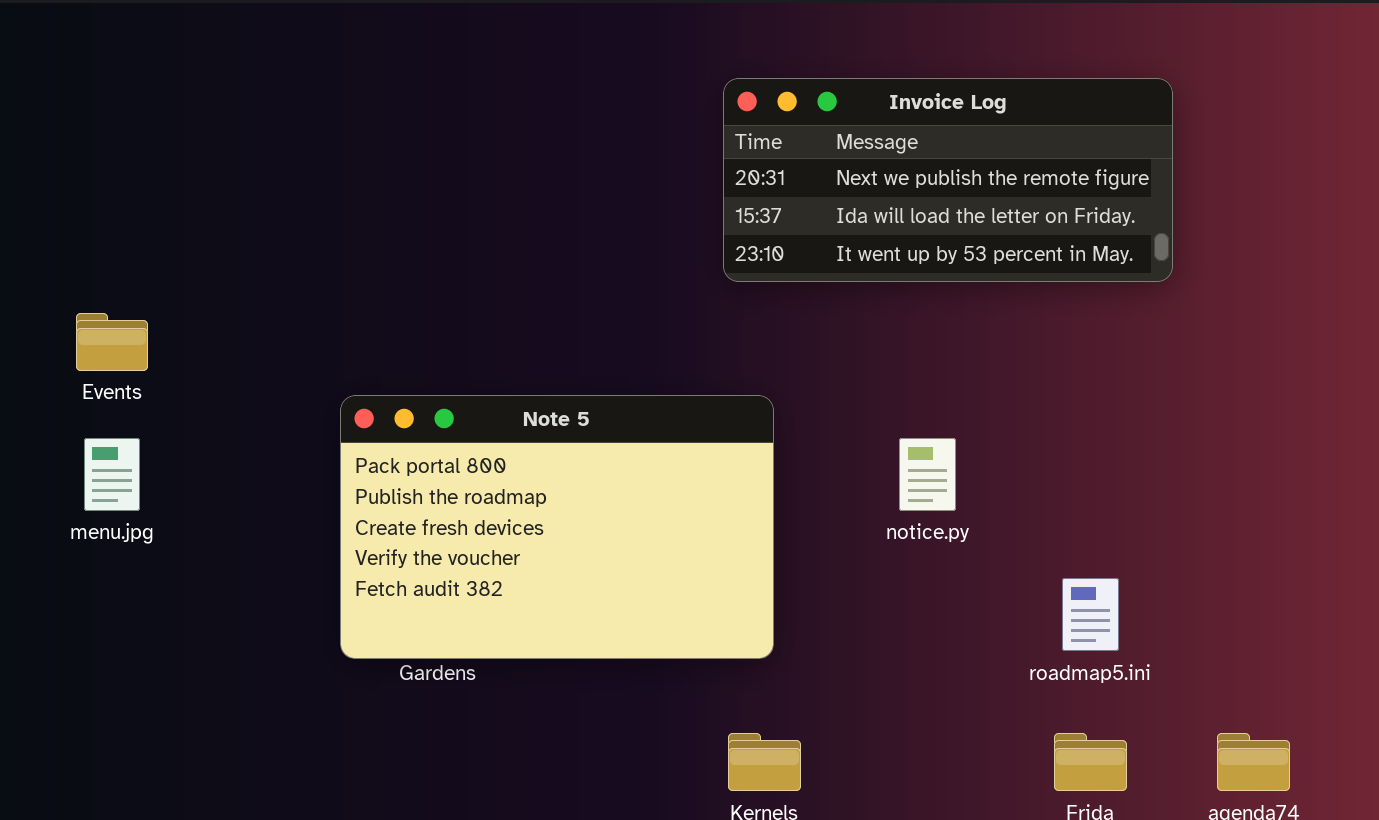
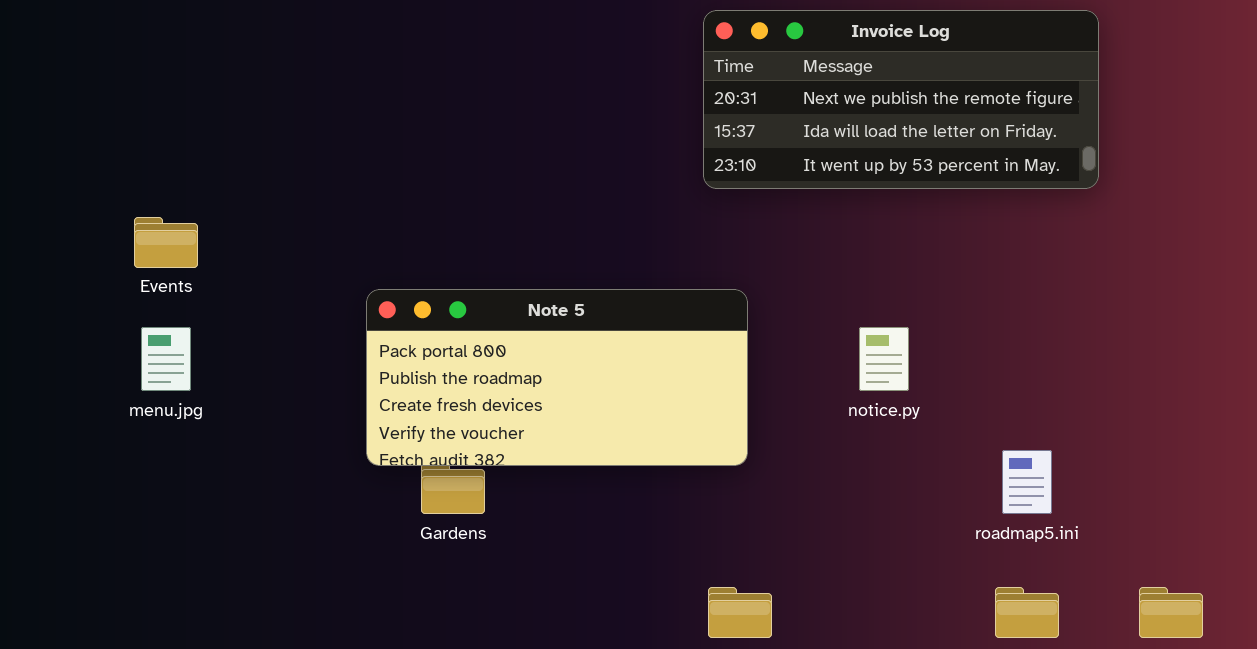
Note 5: [340,395,774,659] -> [366,289,748,466], resized

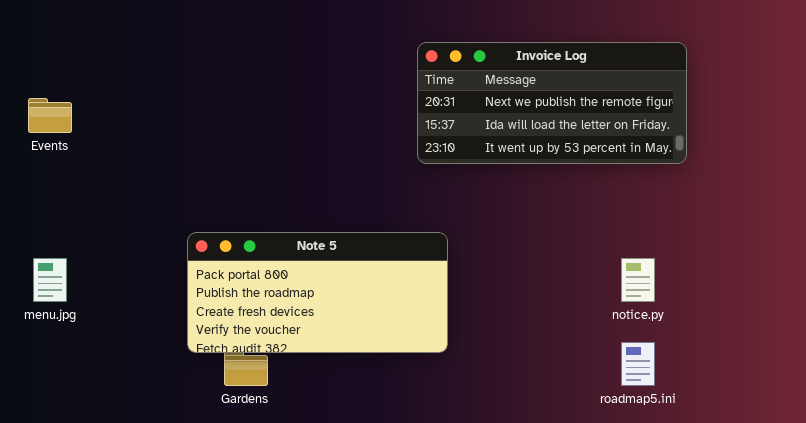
Events: [134,217,198,268] -> [28,98,72,133], moved
notice.py: [859,327,909,391] -> [621,258,655,302], moved

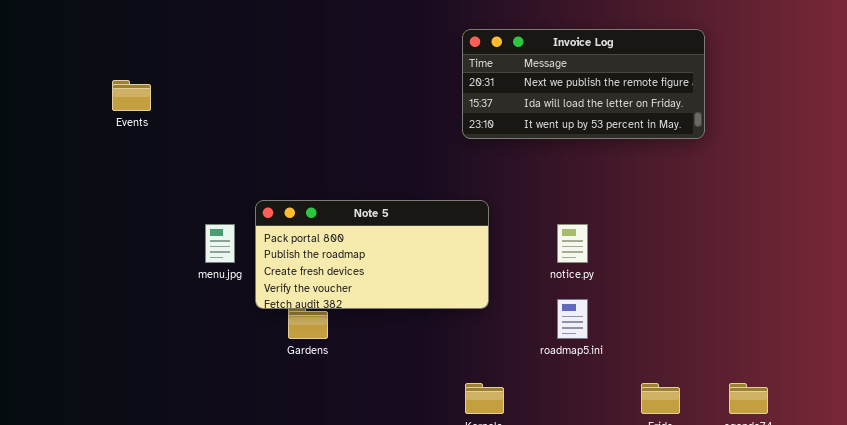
menu.jpg: [33,258,67,302] -> [205,224,235,263], moved
notice.py: [621,258,655,302] -> [557,224,588,263], moved
roadmap5.ini: [621,342,655,386] -> [557,299,588,339], moved

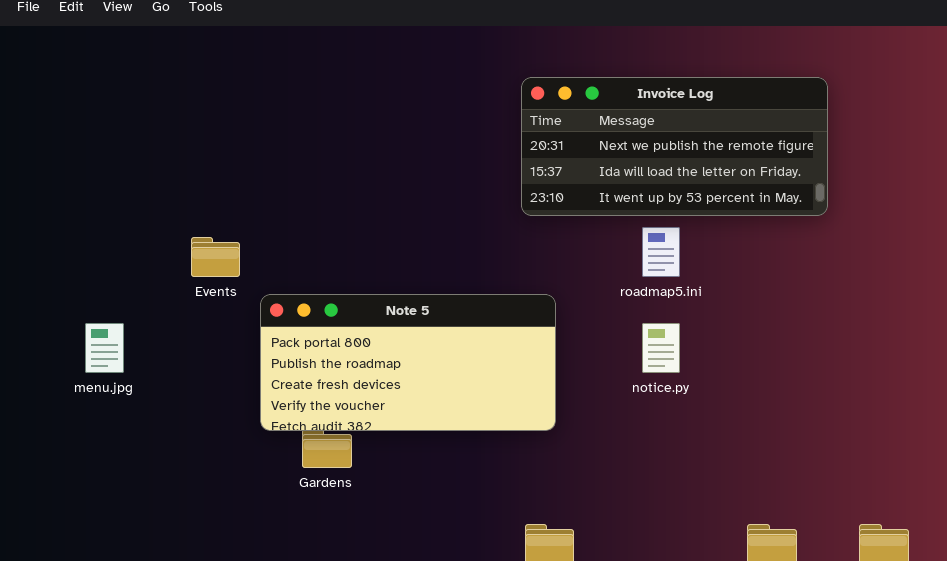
Events: [112,80,151,111] -> [191,237,240,277], moved
menu.jpg: [205,224,235,263] -> [85,323,124,373], moved
roadmap5.ini: [557,299,588,339] -> [642,227,680,277], moved

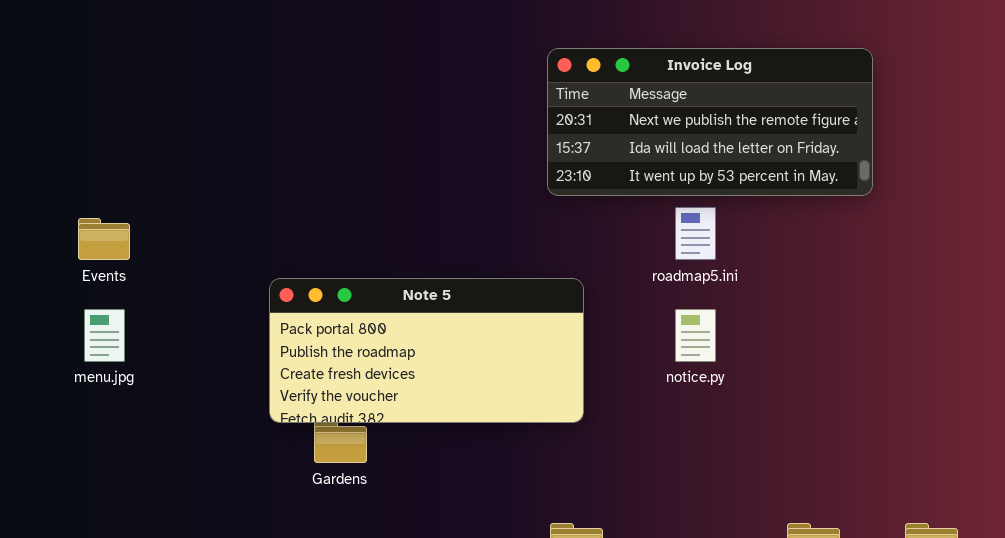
Events: [191,237,240,277] -> [78,218,130,260], moved

